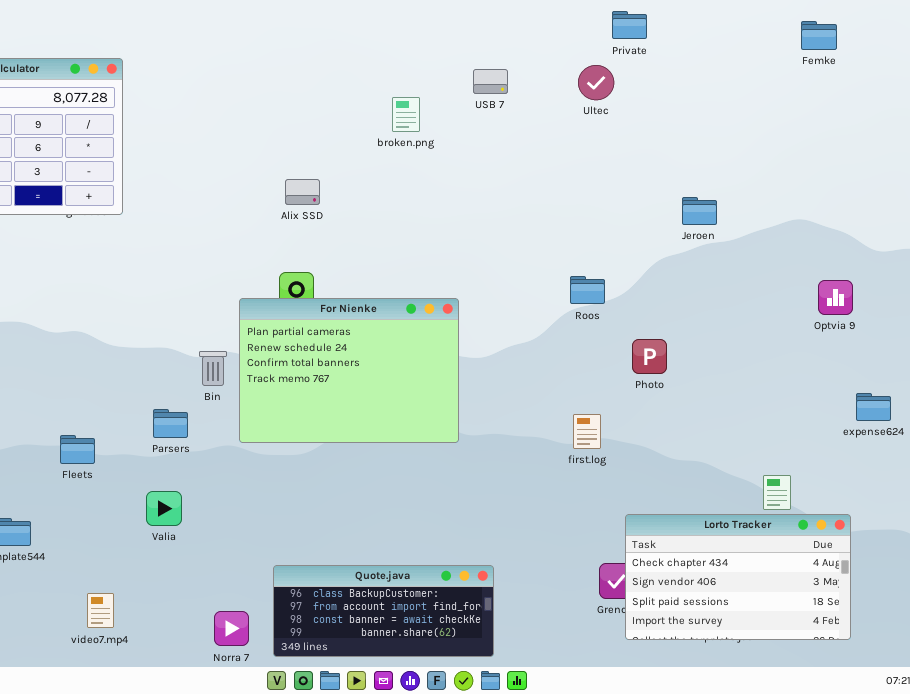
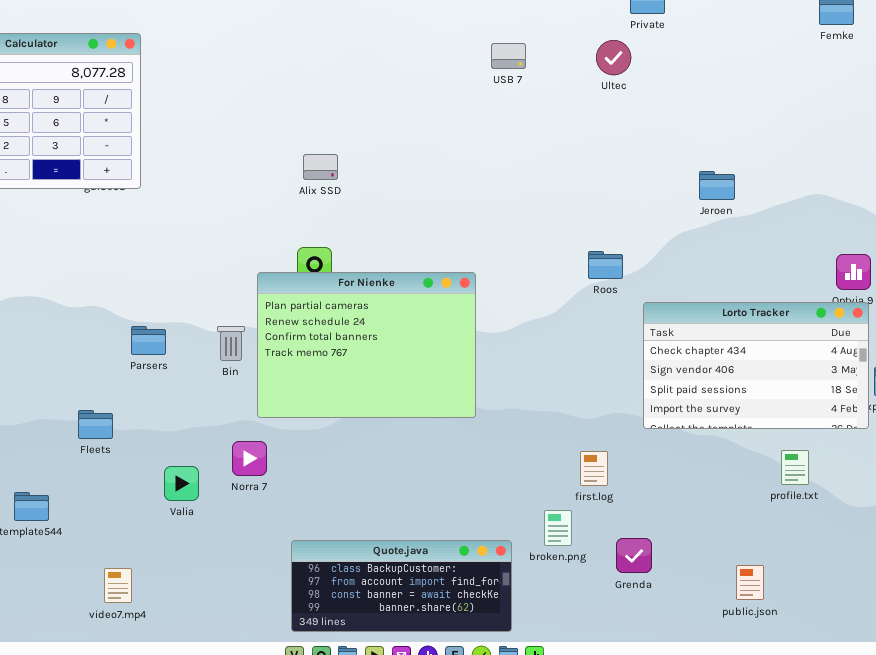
broken.png: [392,97,420,132] -> [544,510,572,546], moved
Parsers: [153,409,188,438] -> [131,326,166,355], moved
first.log: [573,414,601,449] -> [580,451,608,486], moved
Lorto Tracker: [625,514,851,640] -> [643,302,869,429], moved
Norra 7: [214,611,249,646] -> [232,441,267,476], moved

